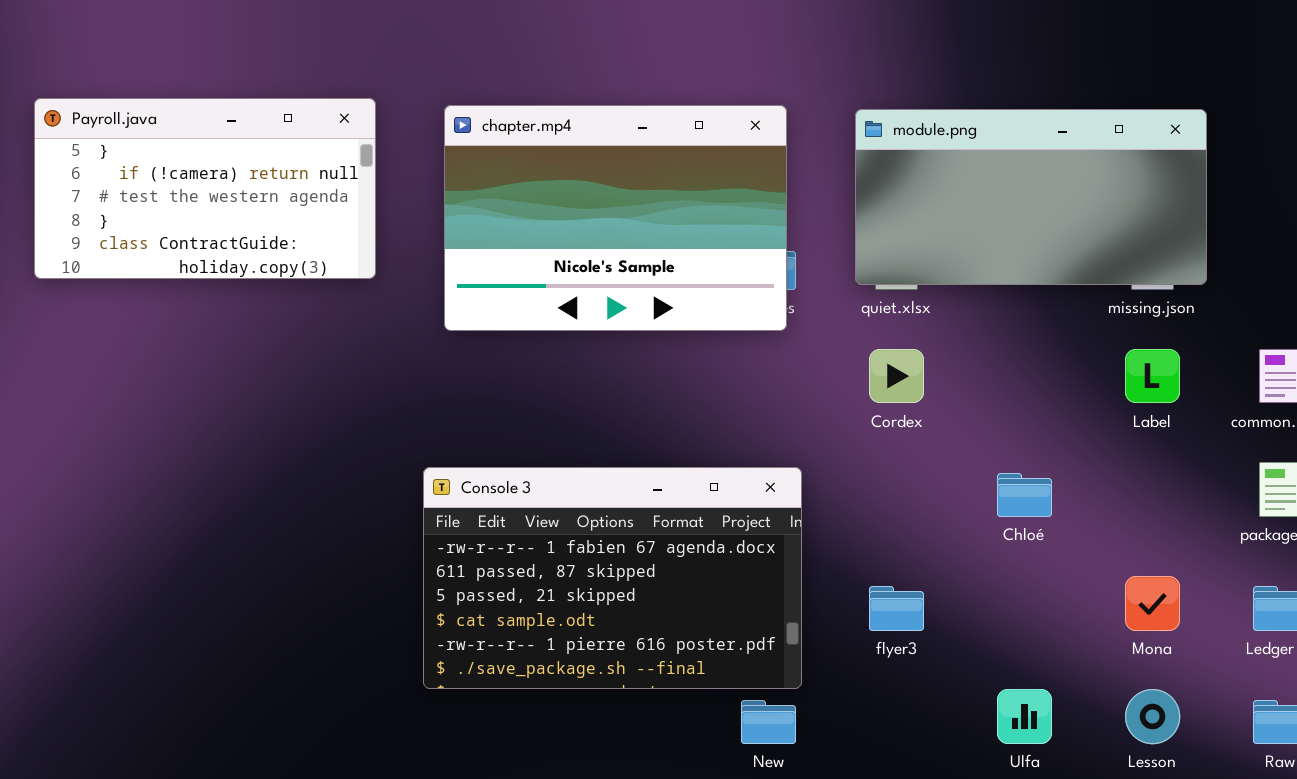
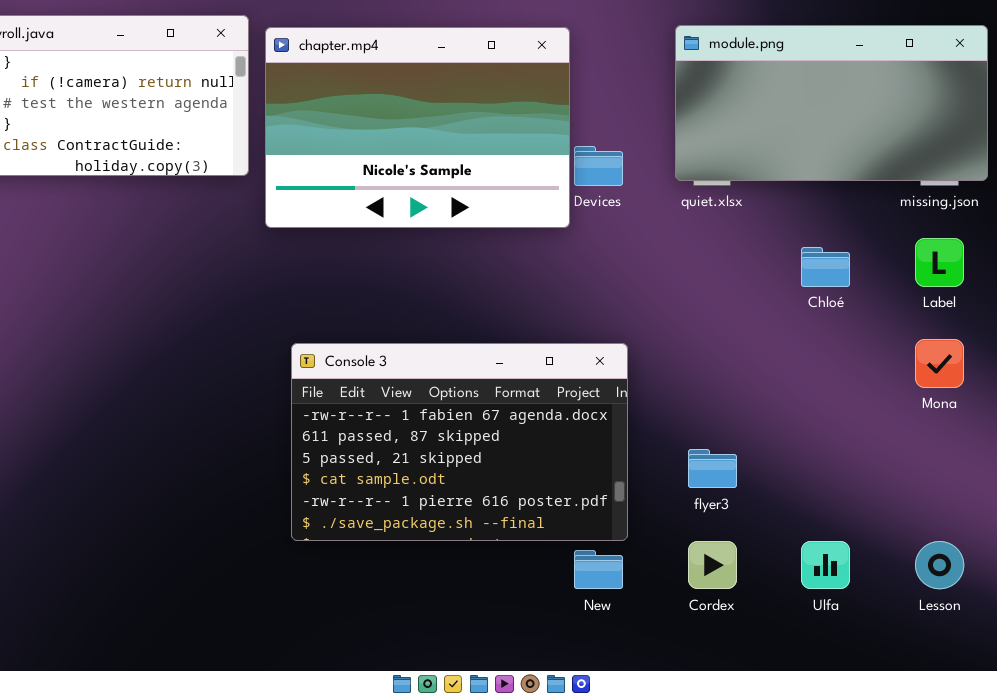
chapter.mp4: [444,105,787,331] -> [265,27,570,228], moved
Cordex: [869,349,924,403] -> [688,541,737,589], moved
Chloé: [997,473,1052,517] -> [801,247,850,287], moved
Mona: [1125,576,1180,631] -> [915,339,964,388], moved

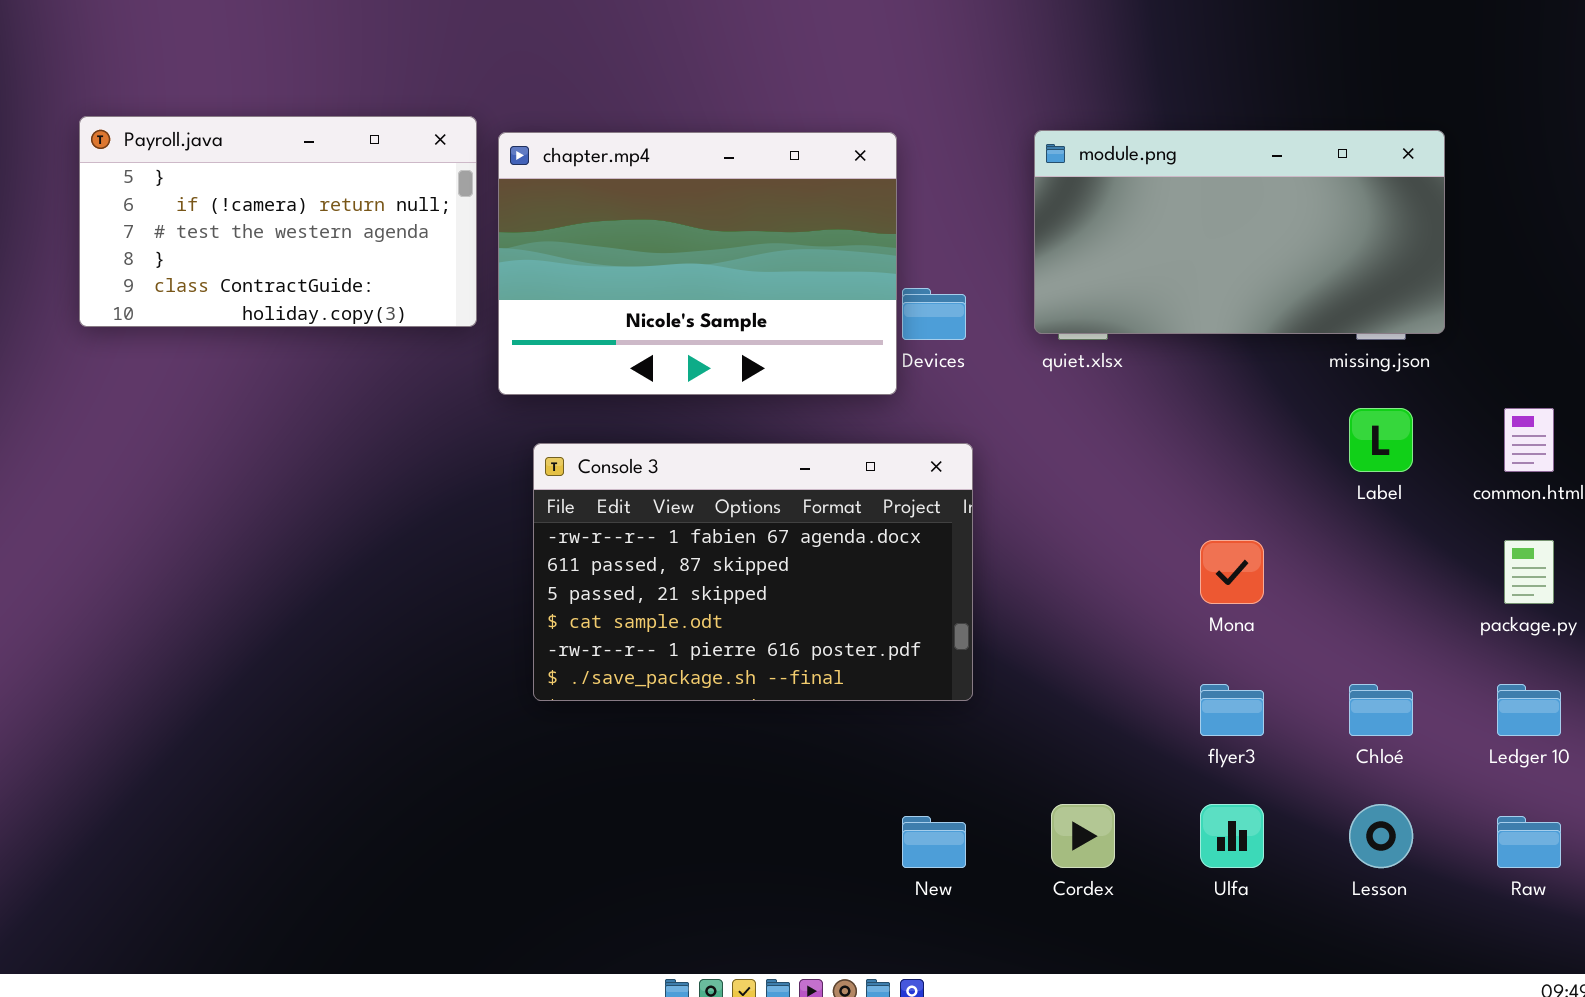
Chloé: [801,247,850,287] -> [1349,684,1413,736], moved
Mona: [915,339,964,388] -> [1200,540,1264,604], moved
Console 3: [291,343,628,541] -> [533,443,973,701], moved
flyer3: [688,449,737,488] -> [1200,684,1264,736], moved

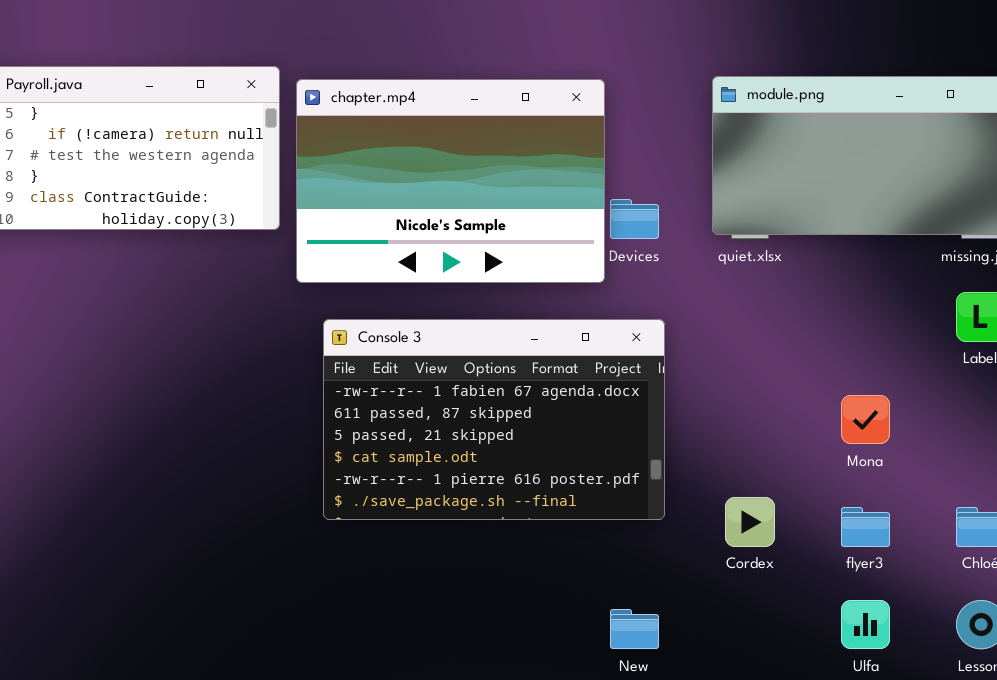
Cordex: [1051,804,1115,868] -> [725,497,775,547], moved

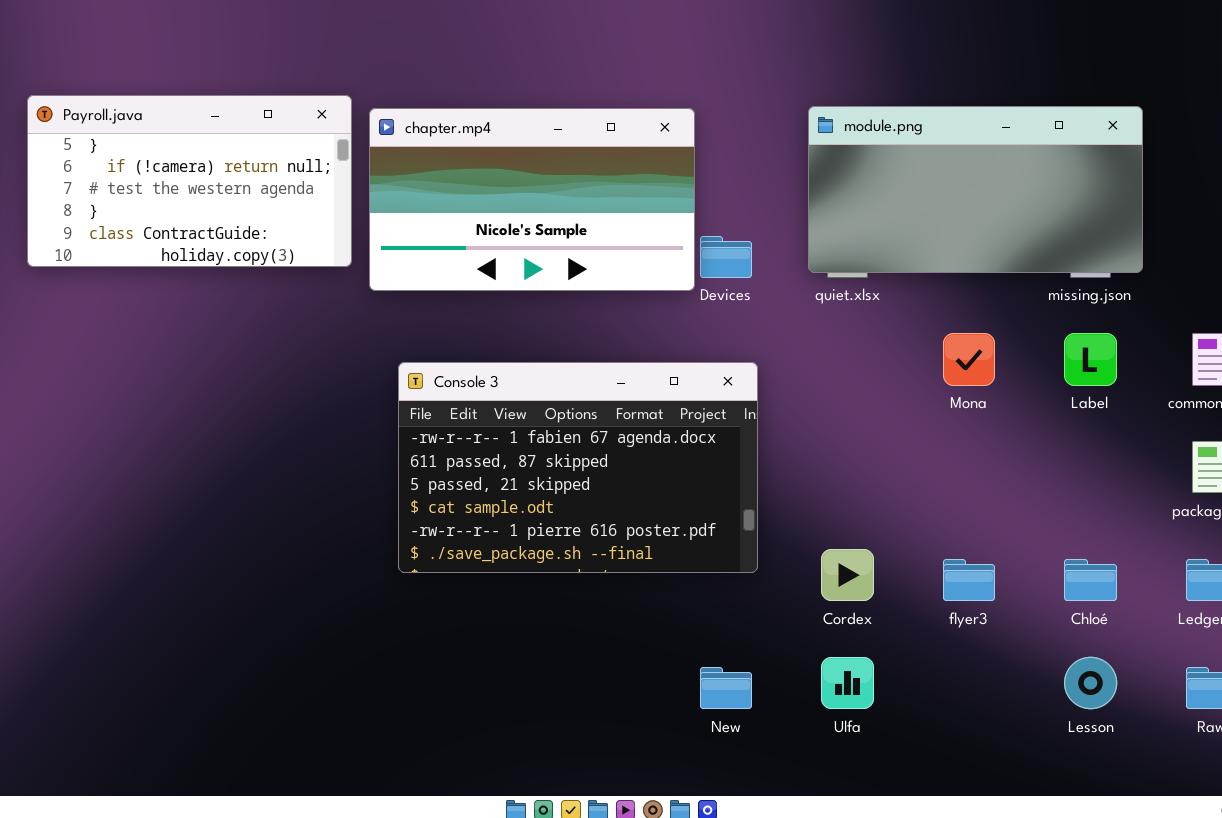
chapter.mp4: [296,79,605,283] -> [369,108,695,291], resized
Mona: [841,395,890,444] -> [943,333,995,386], moved
Ulfa: [841,600,890,649] -> [821,657,874,709], moved

